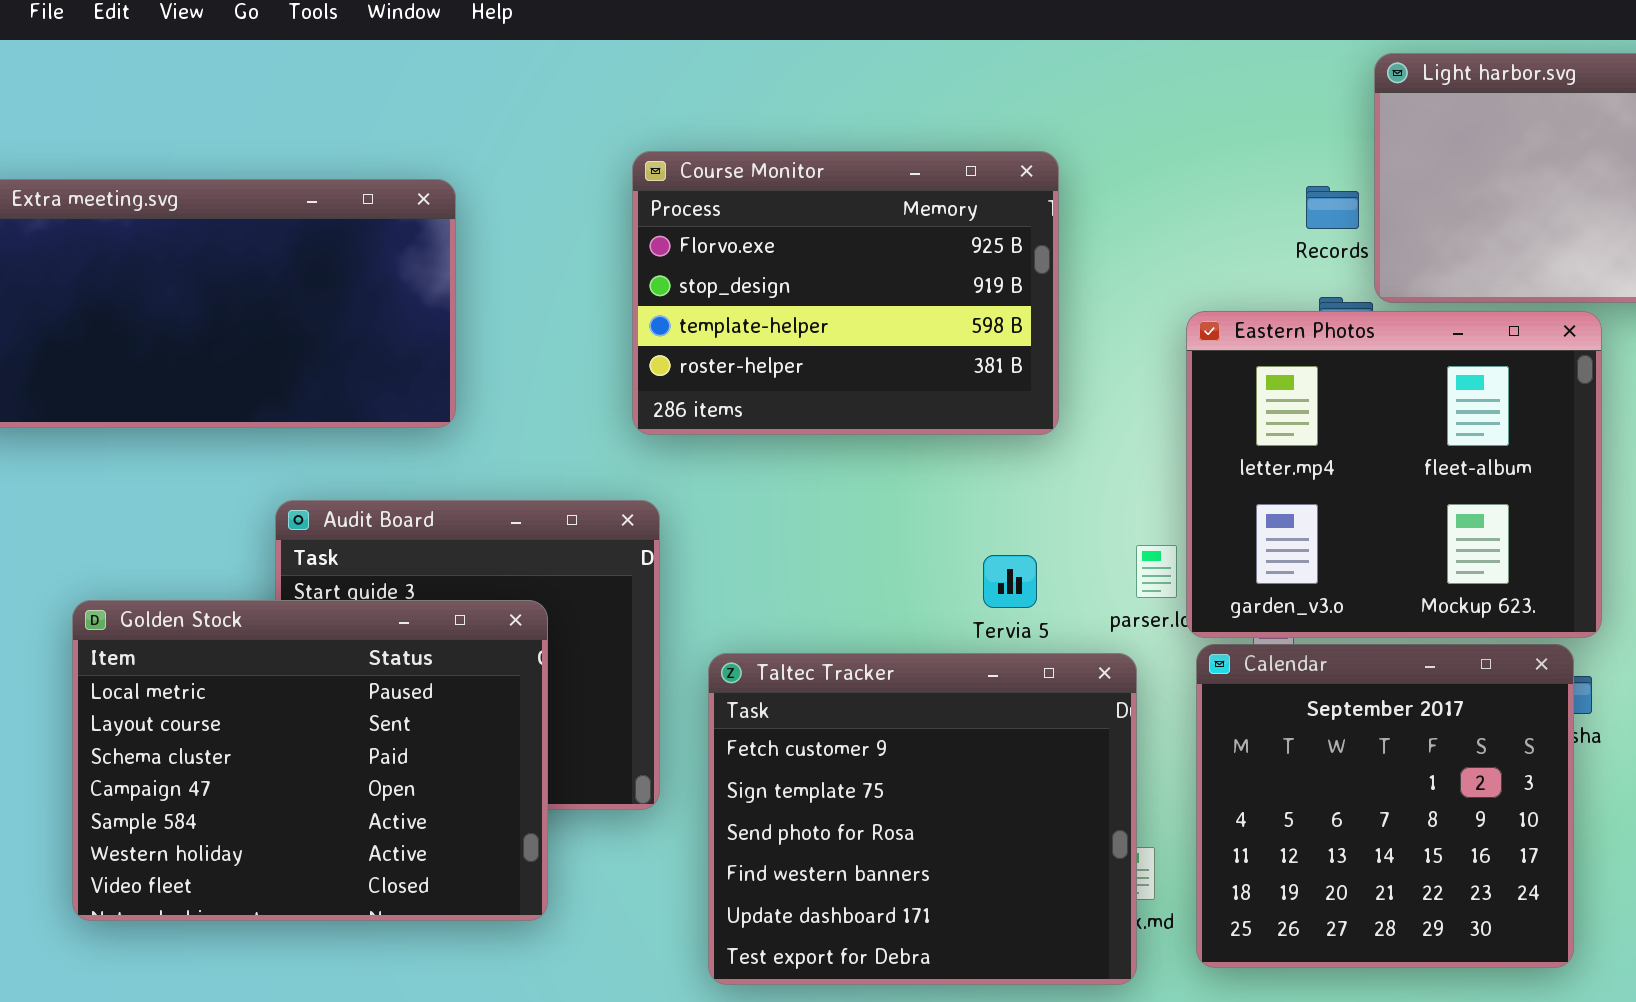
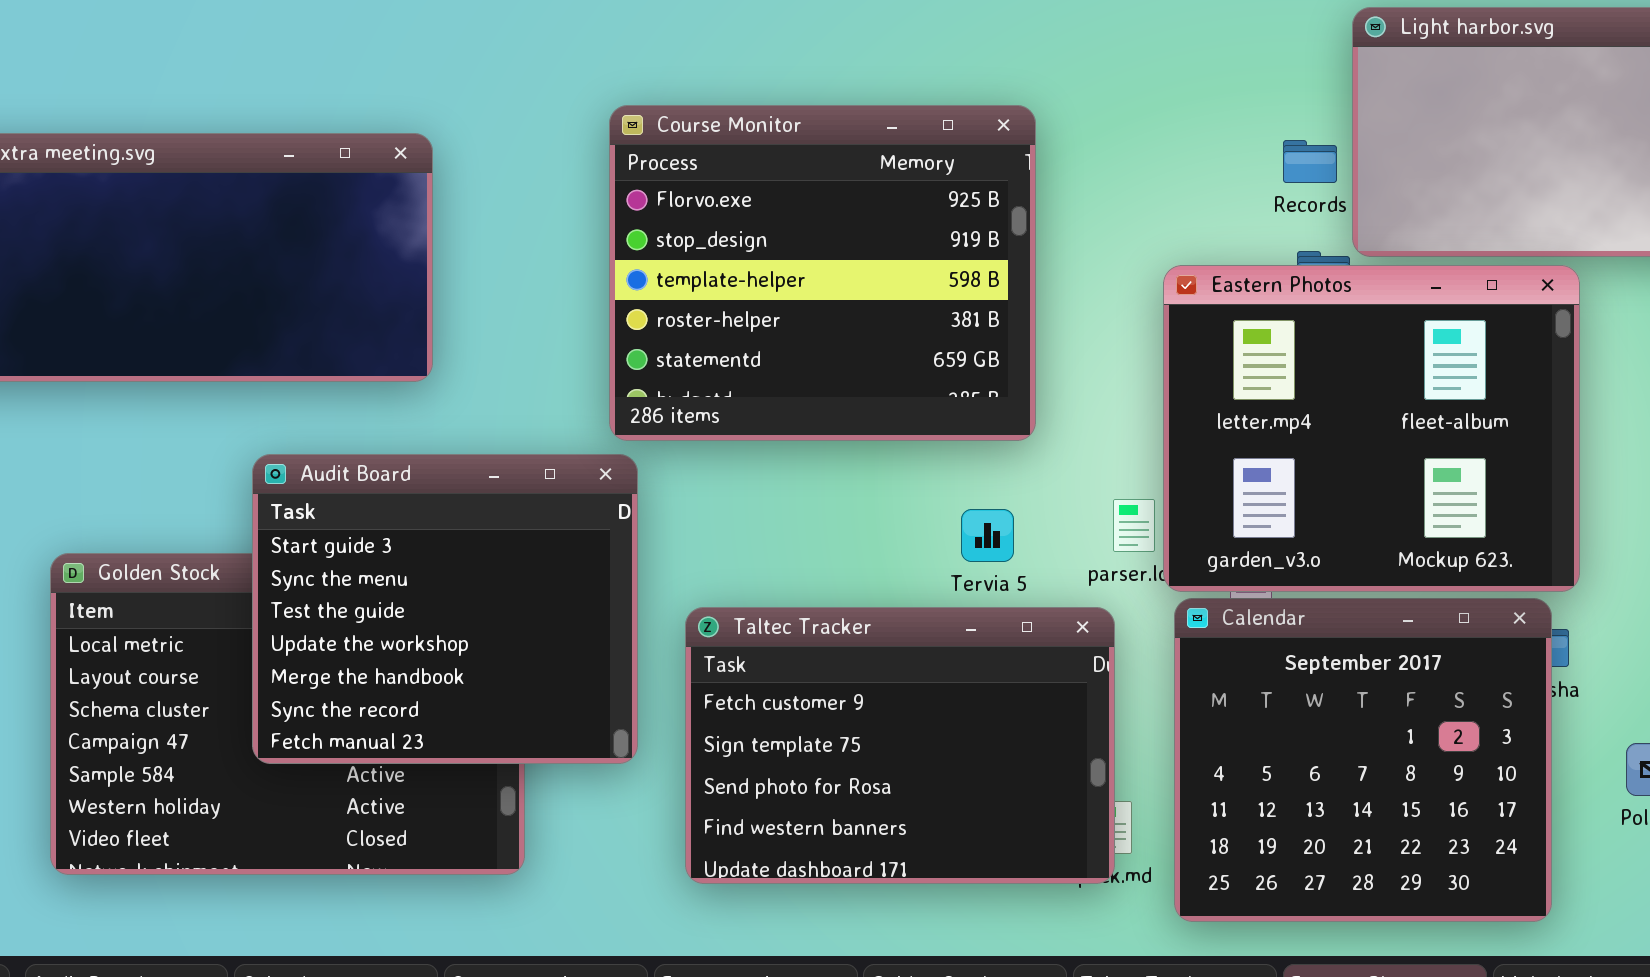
Course Monitor: [632,151,1059,435] -> [609,105,1036,441], resized
Audit Board: [275,500,660,810] -> [252,454,638,764], raised
Taltec Tracker: [708,653,1137,985] -> [685,607,1115,884], resized

